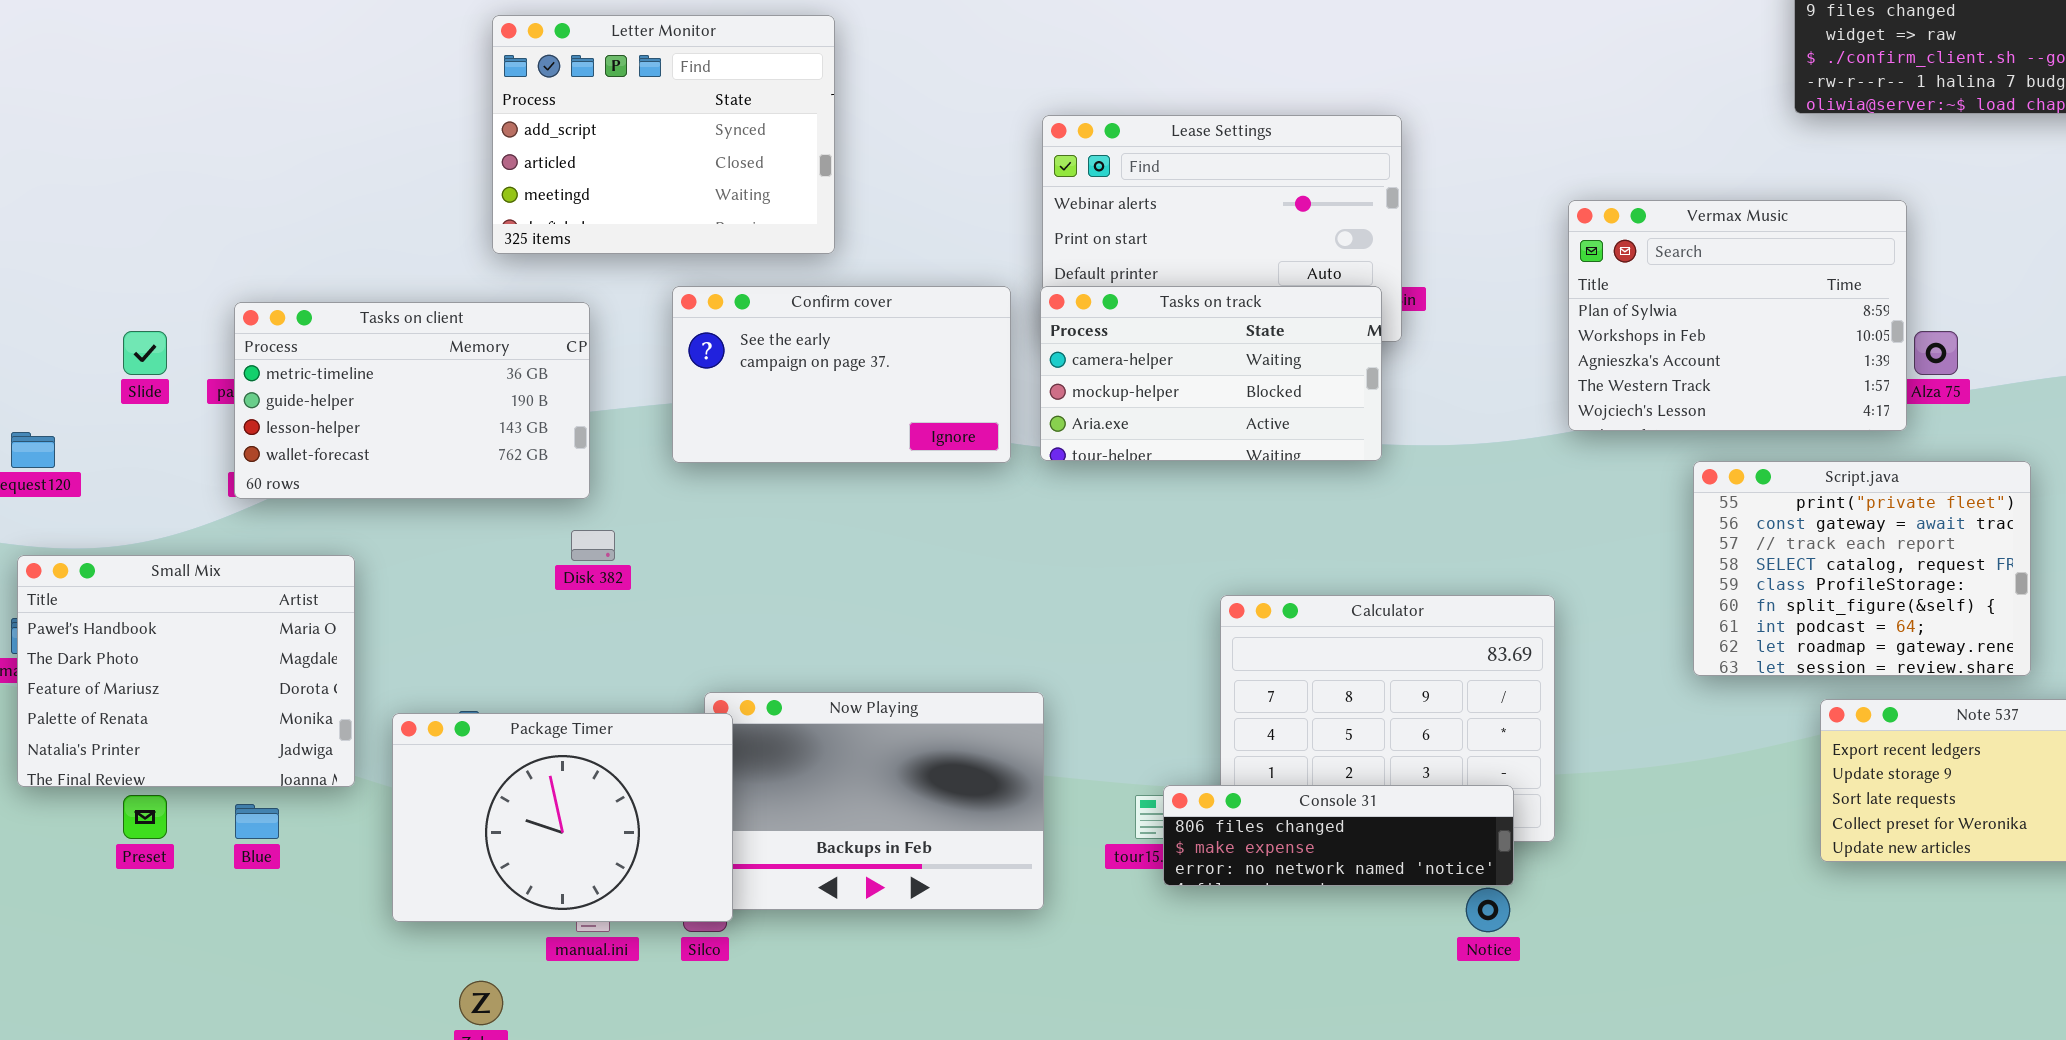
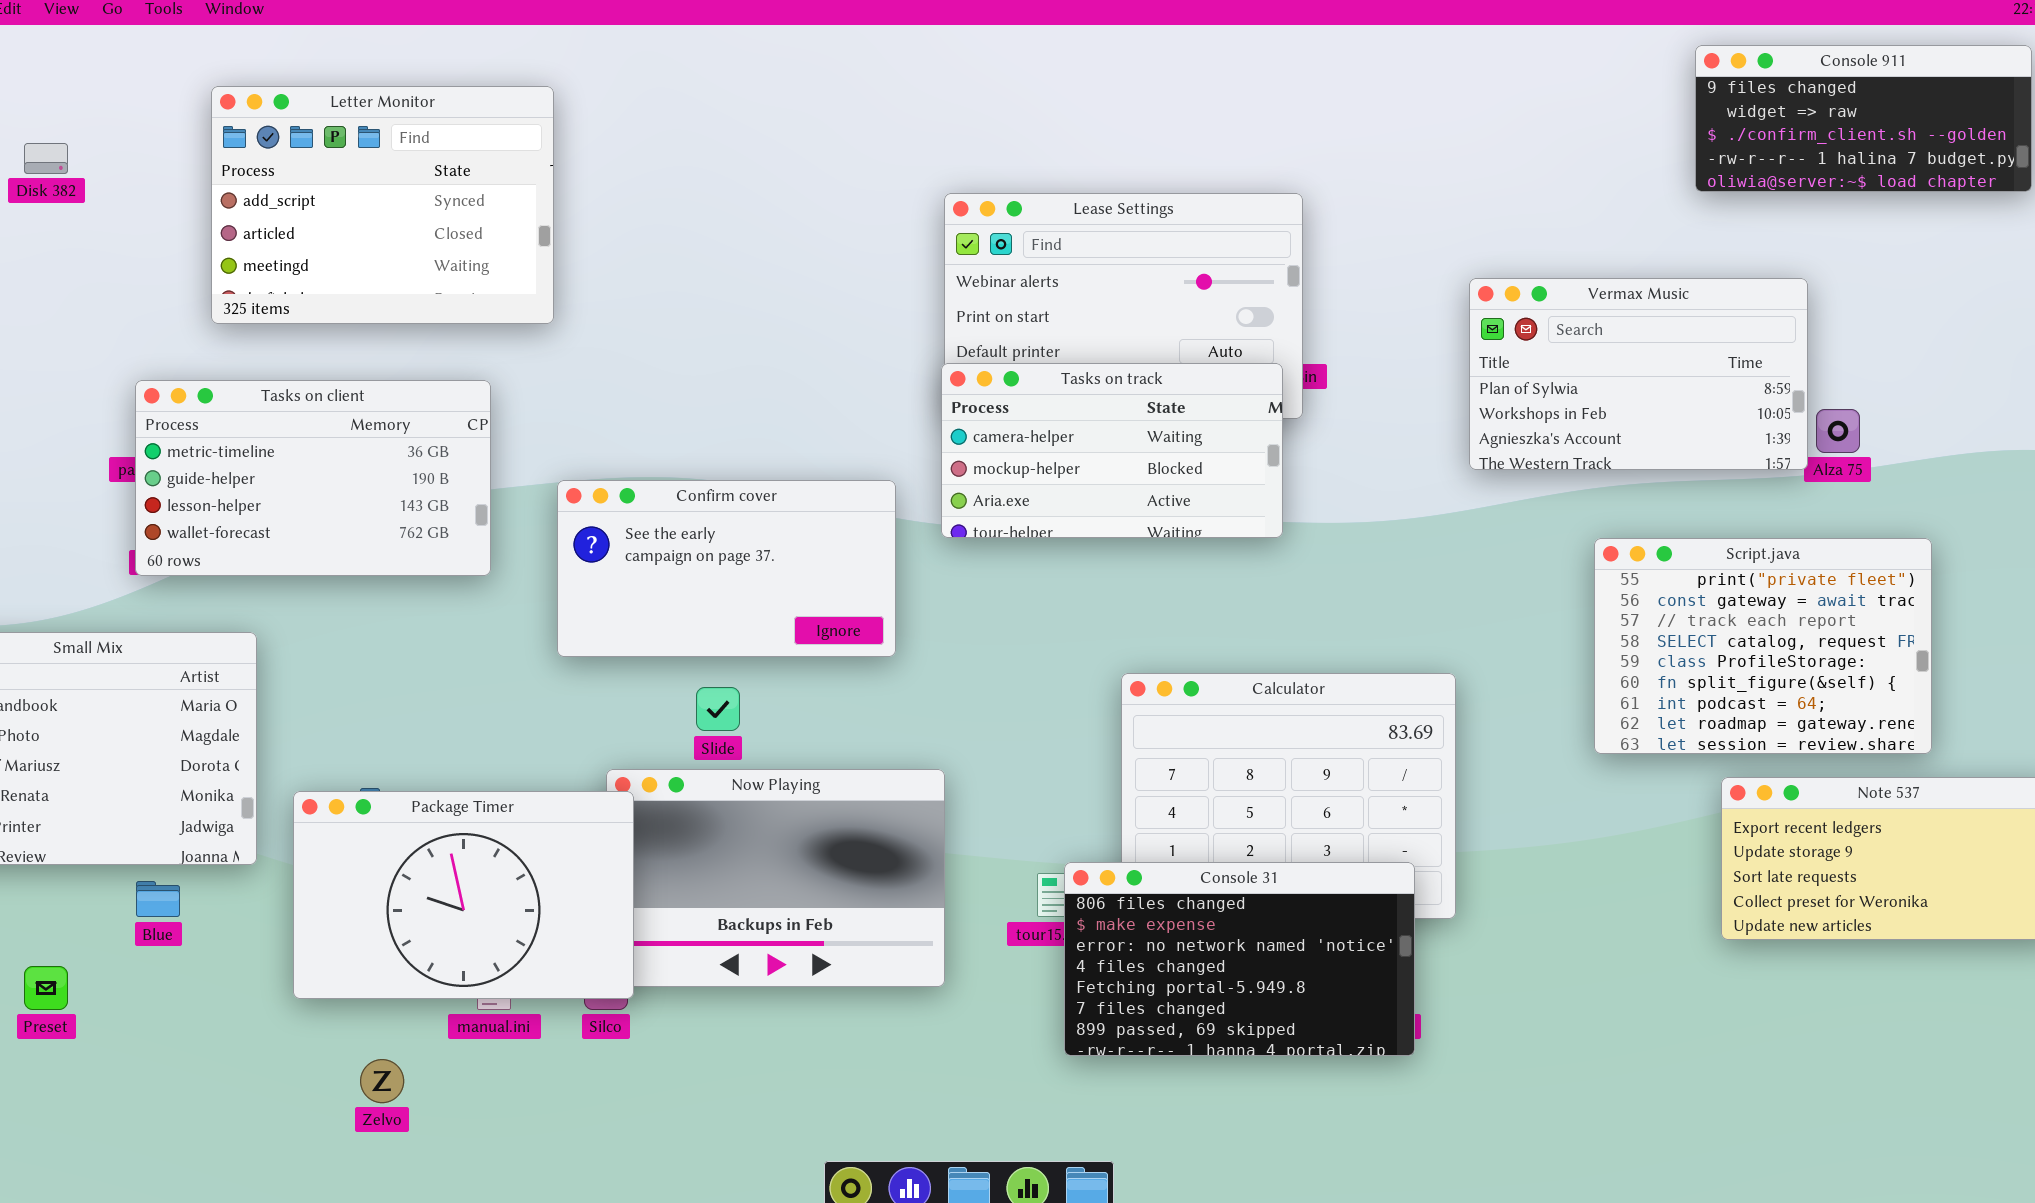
Letter Monitor: [492,15,835,254] -> [211,86,554,324], moved
Vermax Music: [1568,200,1907,431] -> [1469,278,1808,470], resized
Confirm cover: [672,286,1011,463] -> [557,480,896,657], moved
Slide: [123,331,167,375] -> [696,687,740,731], moved
Disk 382: [571,530,615,561] -> [24,143,68,174], moved
Console 31: [1163,785,1514,886] -> [1064,862,1415,1056], resized
Preset: [123,795,167,839] -> [24,966,68,1010], moved

